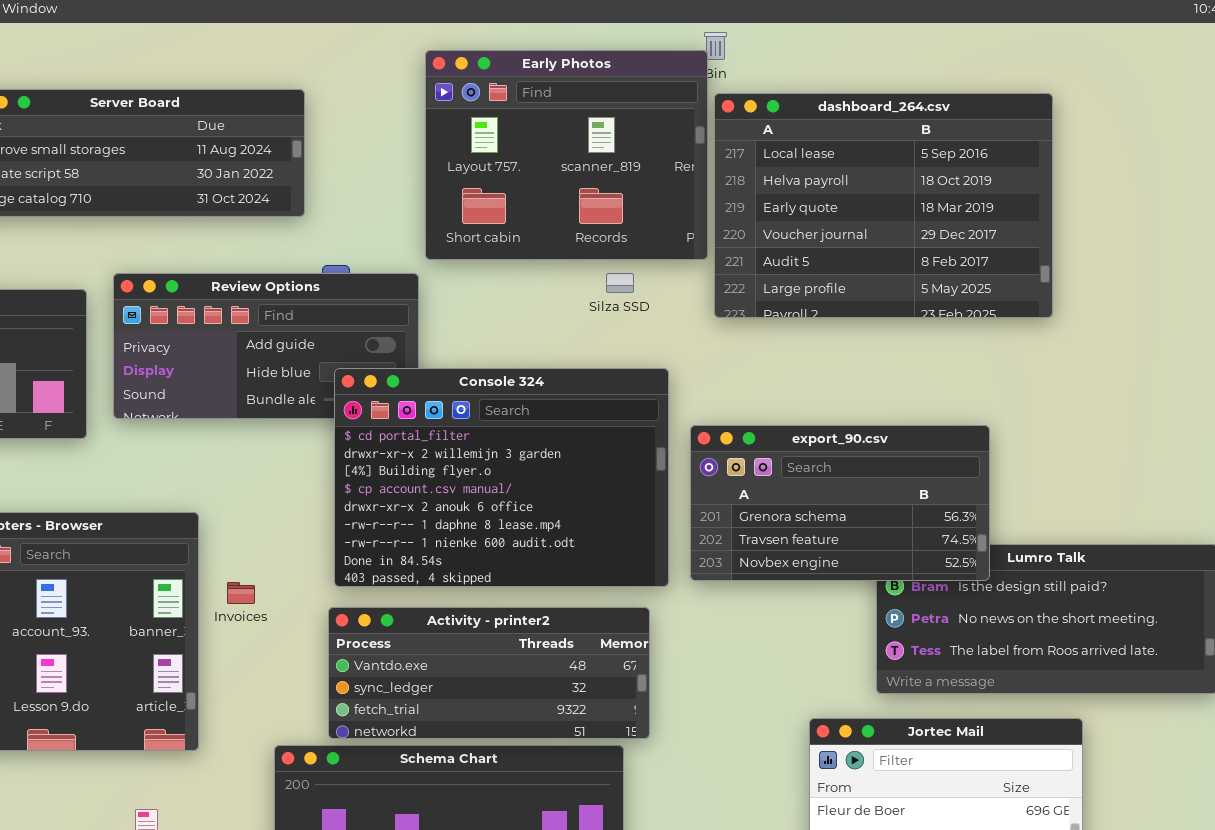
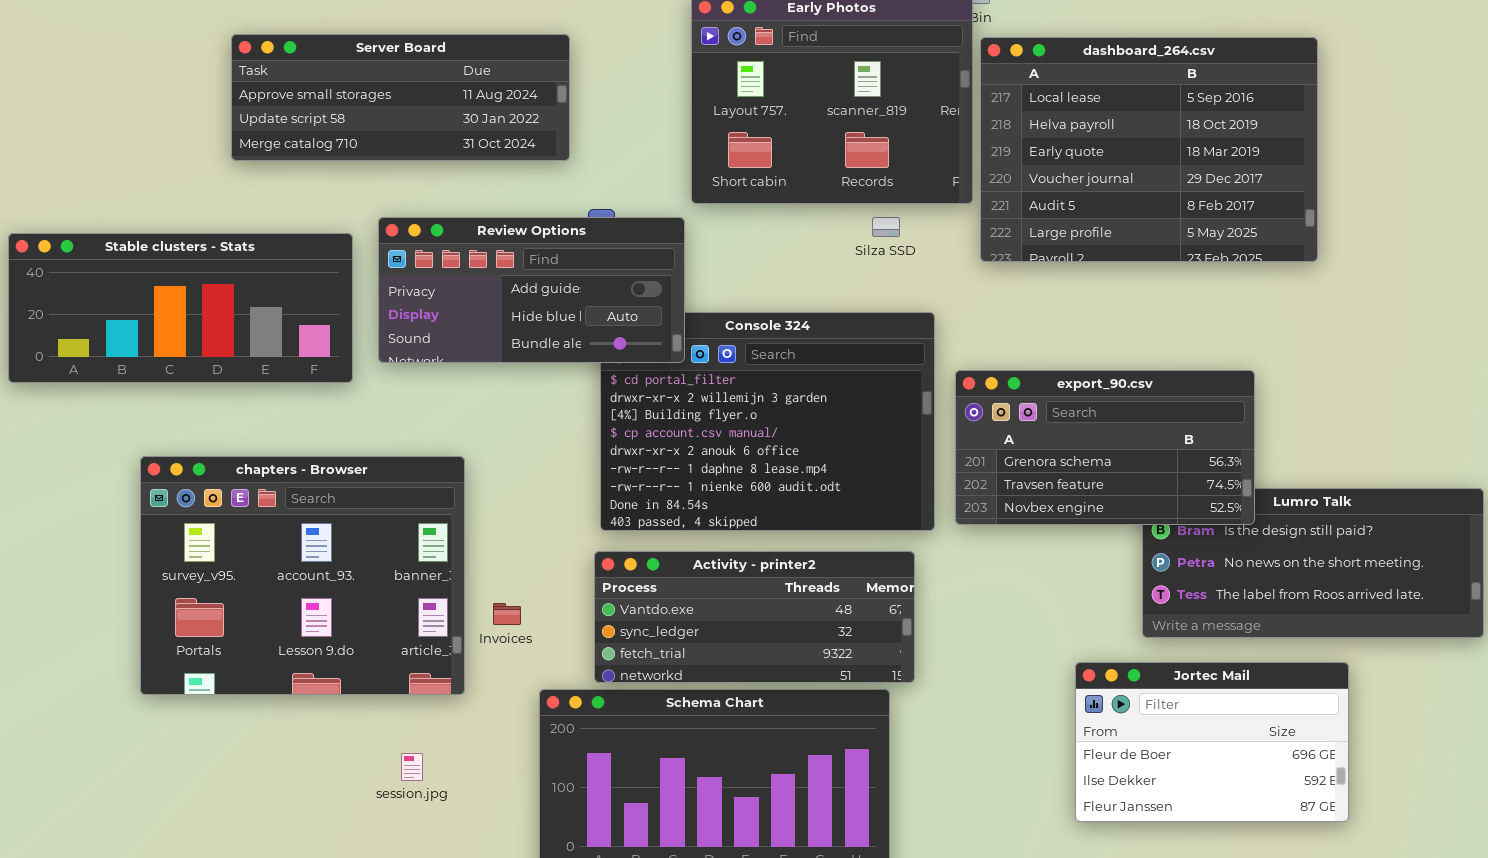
Review Options: [113,273,419,419] -> [378,217,685,363], raised
Invoices: [227,582,255,604] -> [493,603,521,625], moved

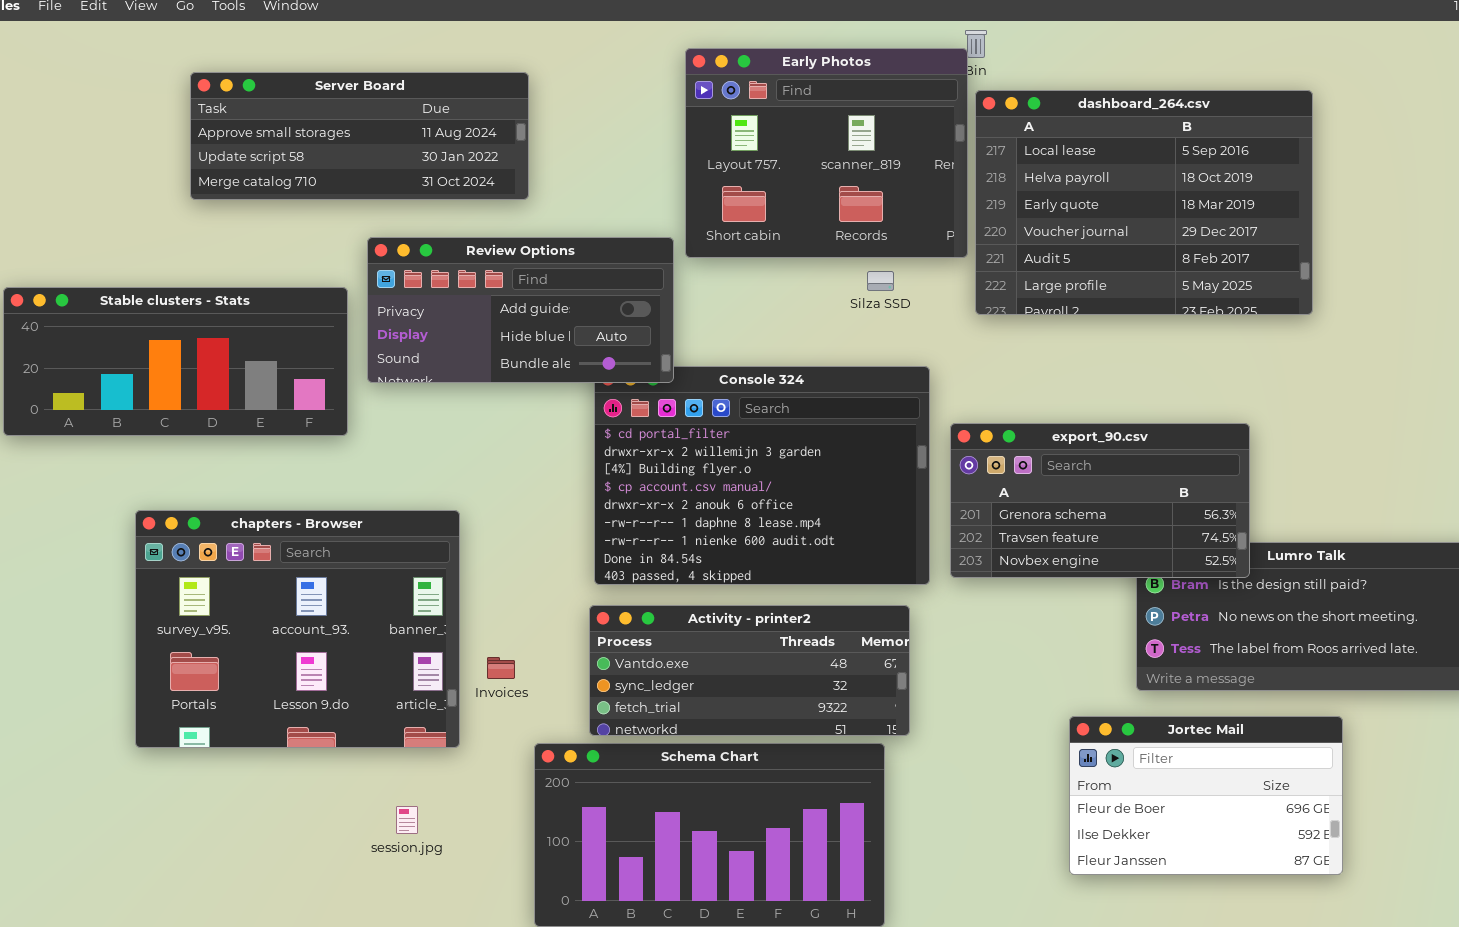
Server Board: [231,34,570,161] -> [190,72,529,200], moved
Review Options: [378,217,685,363] -> [367,237,674,383], moved

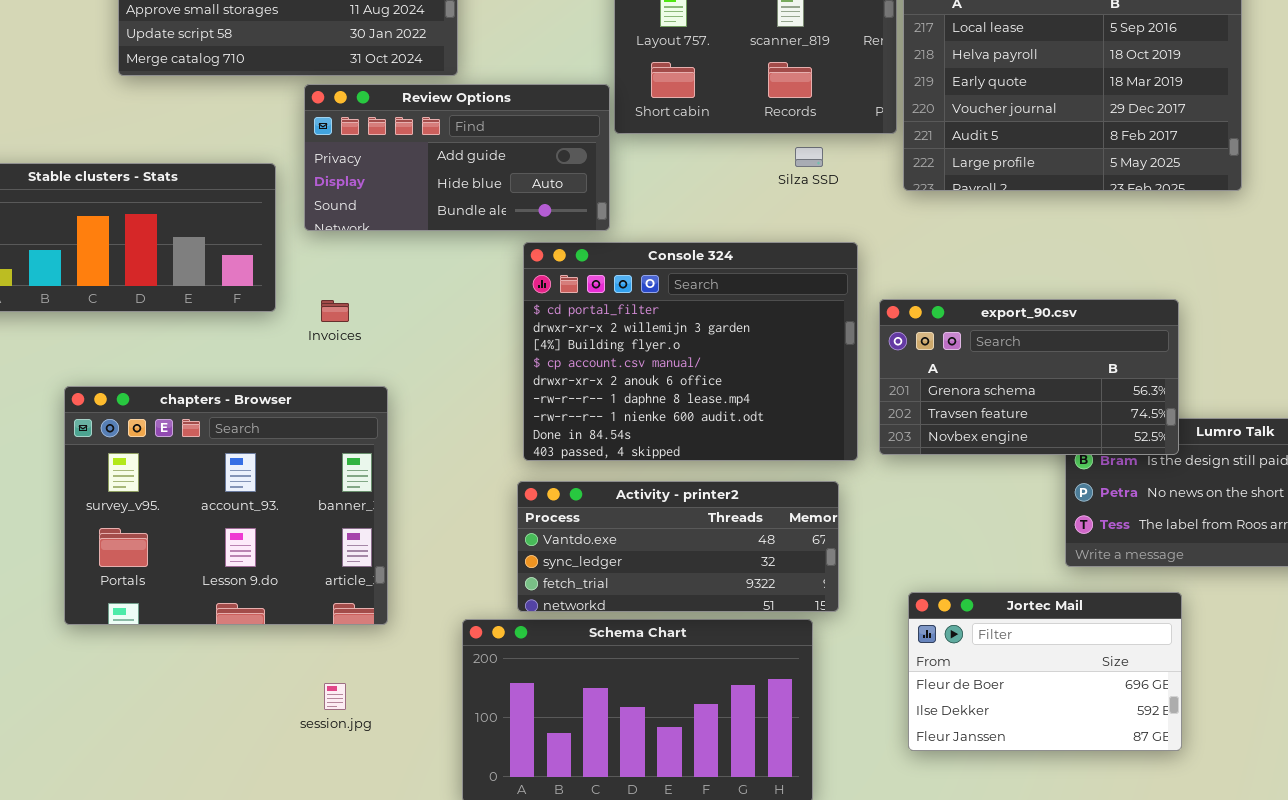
Review Options: [367,237,674,383] -> [304,84,610,231], moved
Invoices: [487,657,515,679] -> [321,300,349,322], moved
Jortec Mail: [1069,716,1343,875] -> [908,592,1182,751], moved

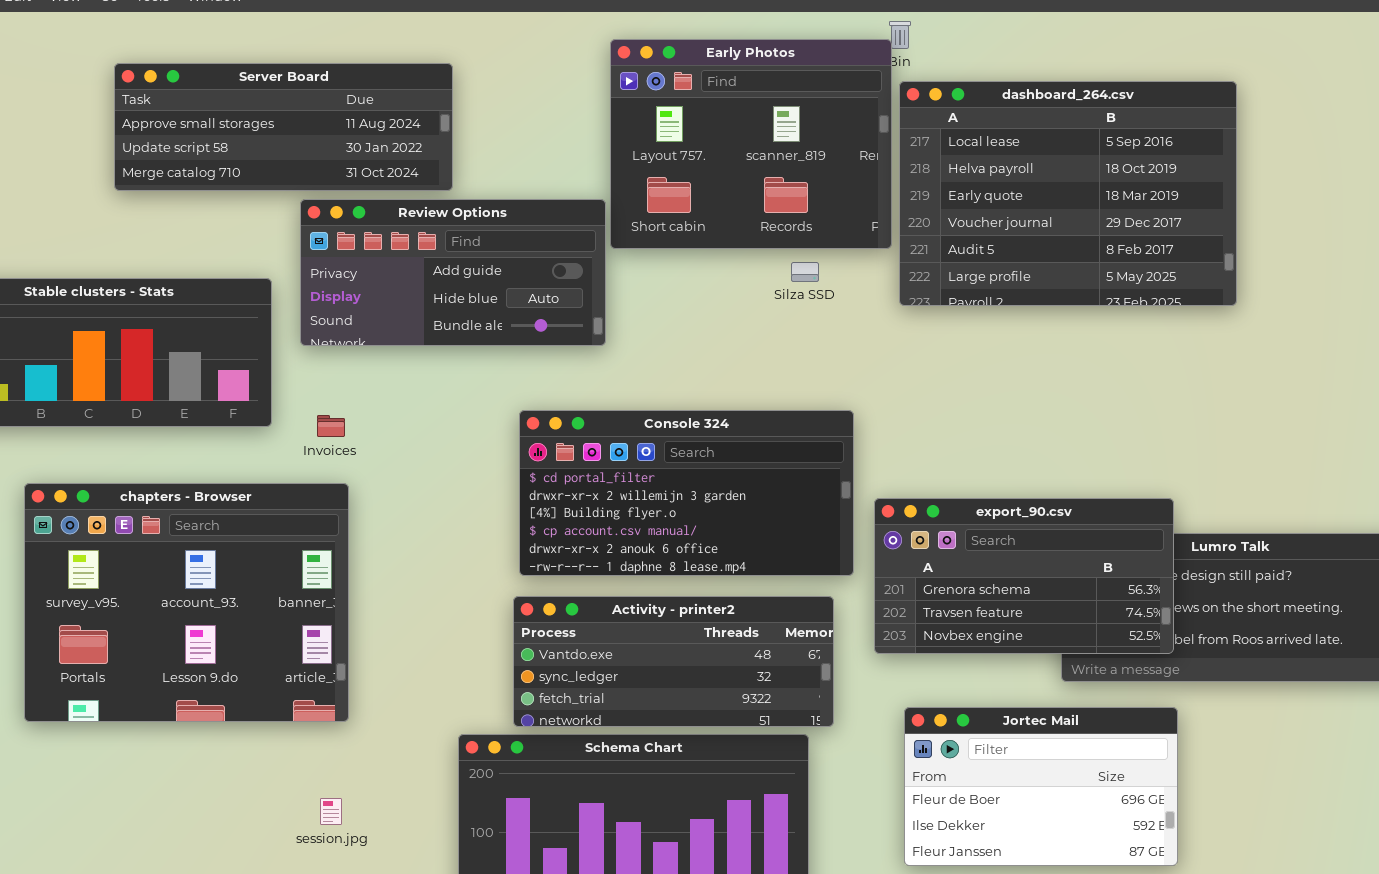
Console 324: [523,242,858,461] -> [519,410,854,576], resized
export_90.csv: [879,299,1179,455] -> [874,498,1174,654], moved
chapters - Browser: [64,386,388,625] -> [24,483,349,722], moved

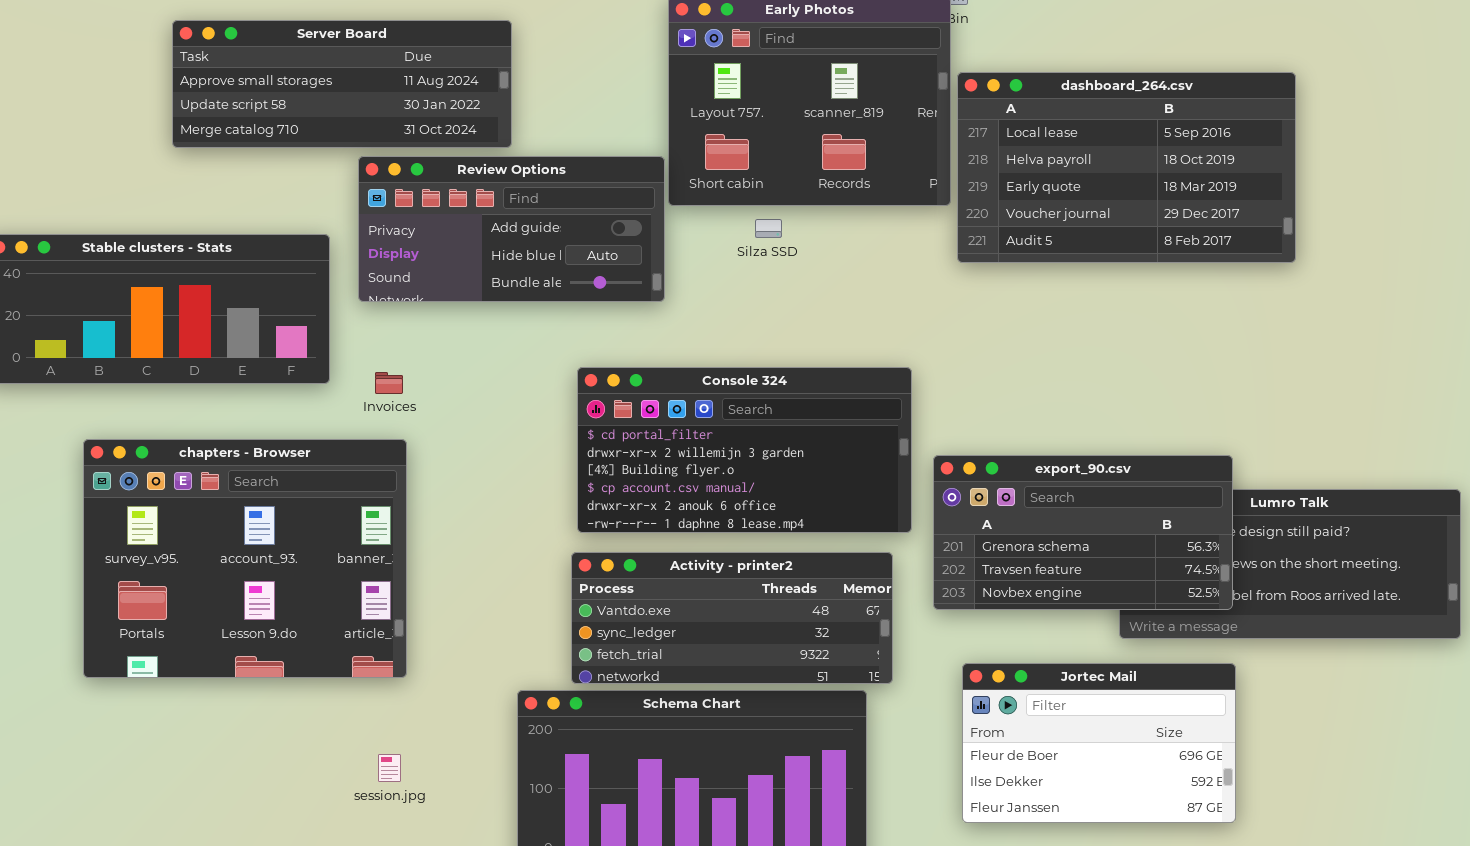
dashboard_264.csv: [899,81,1237,306] -> [957,72,1296,263], resized
Silza SSD: [791,262,819,282] -> [755,219,782,238], moved

